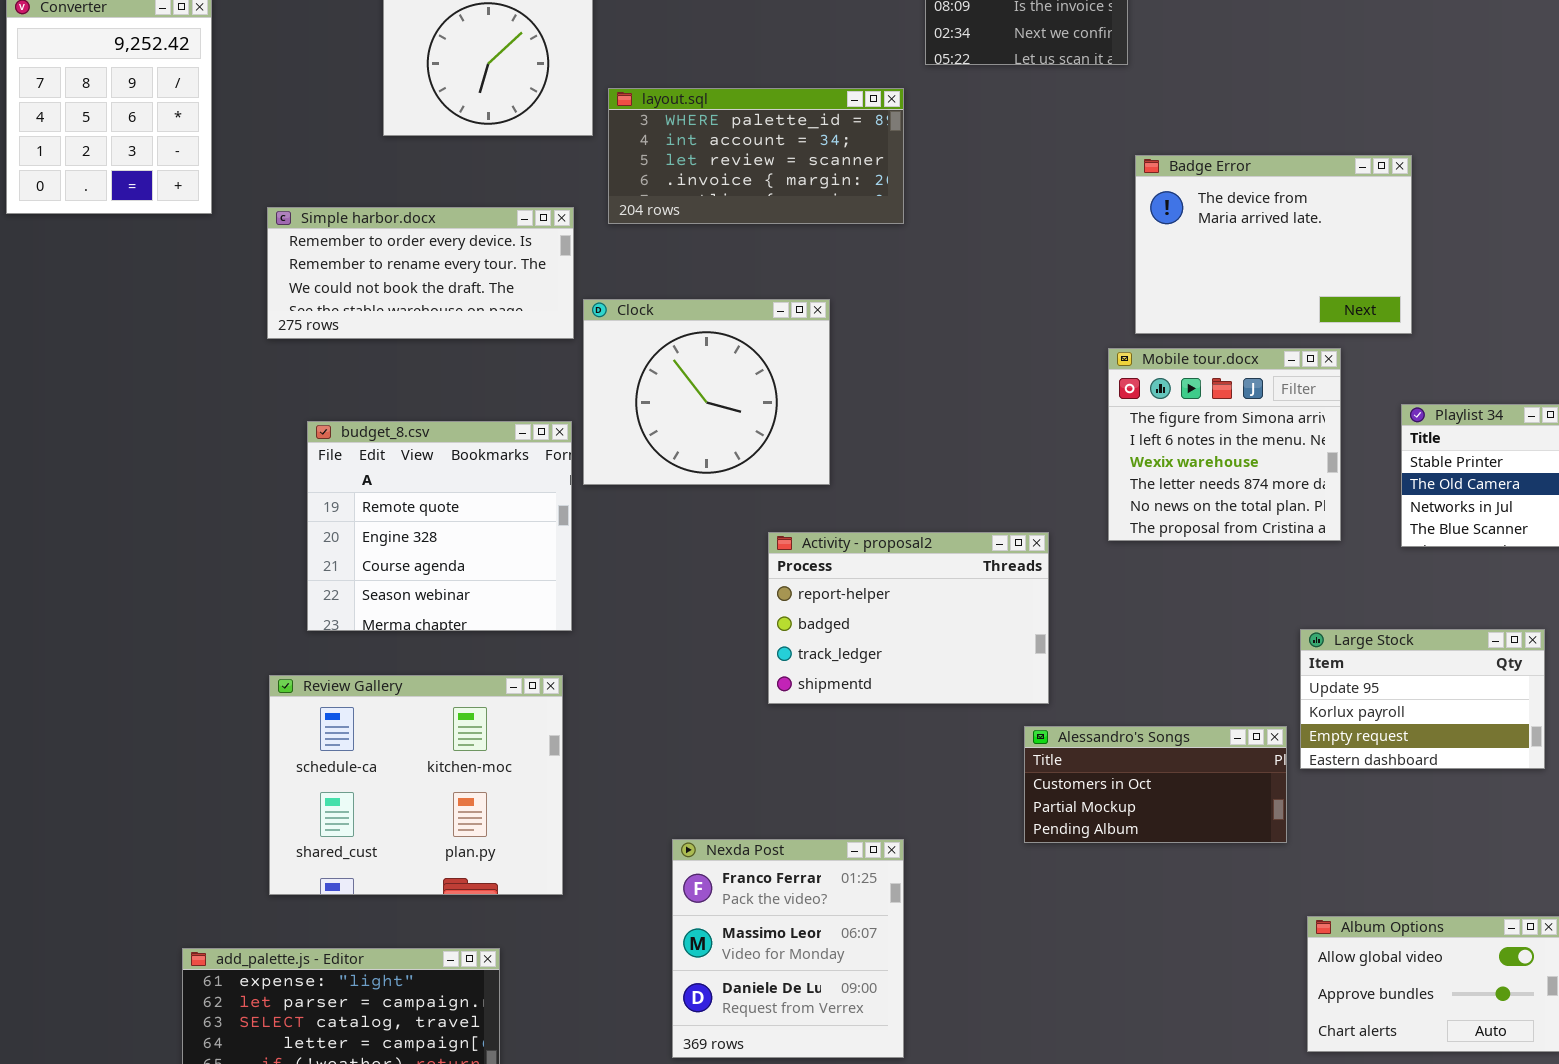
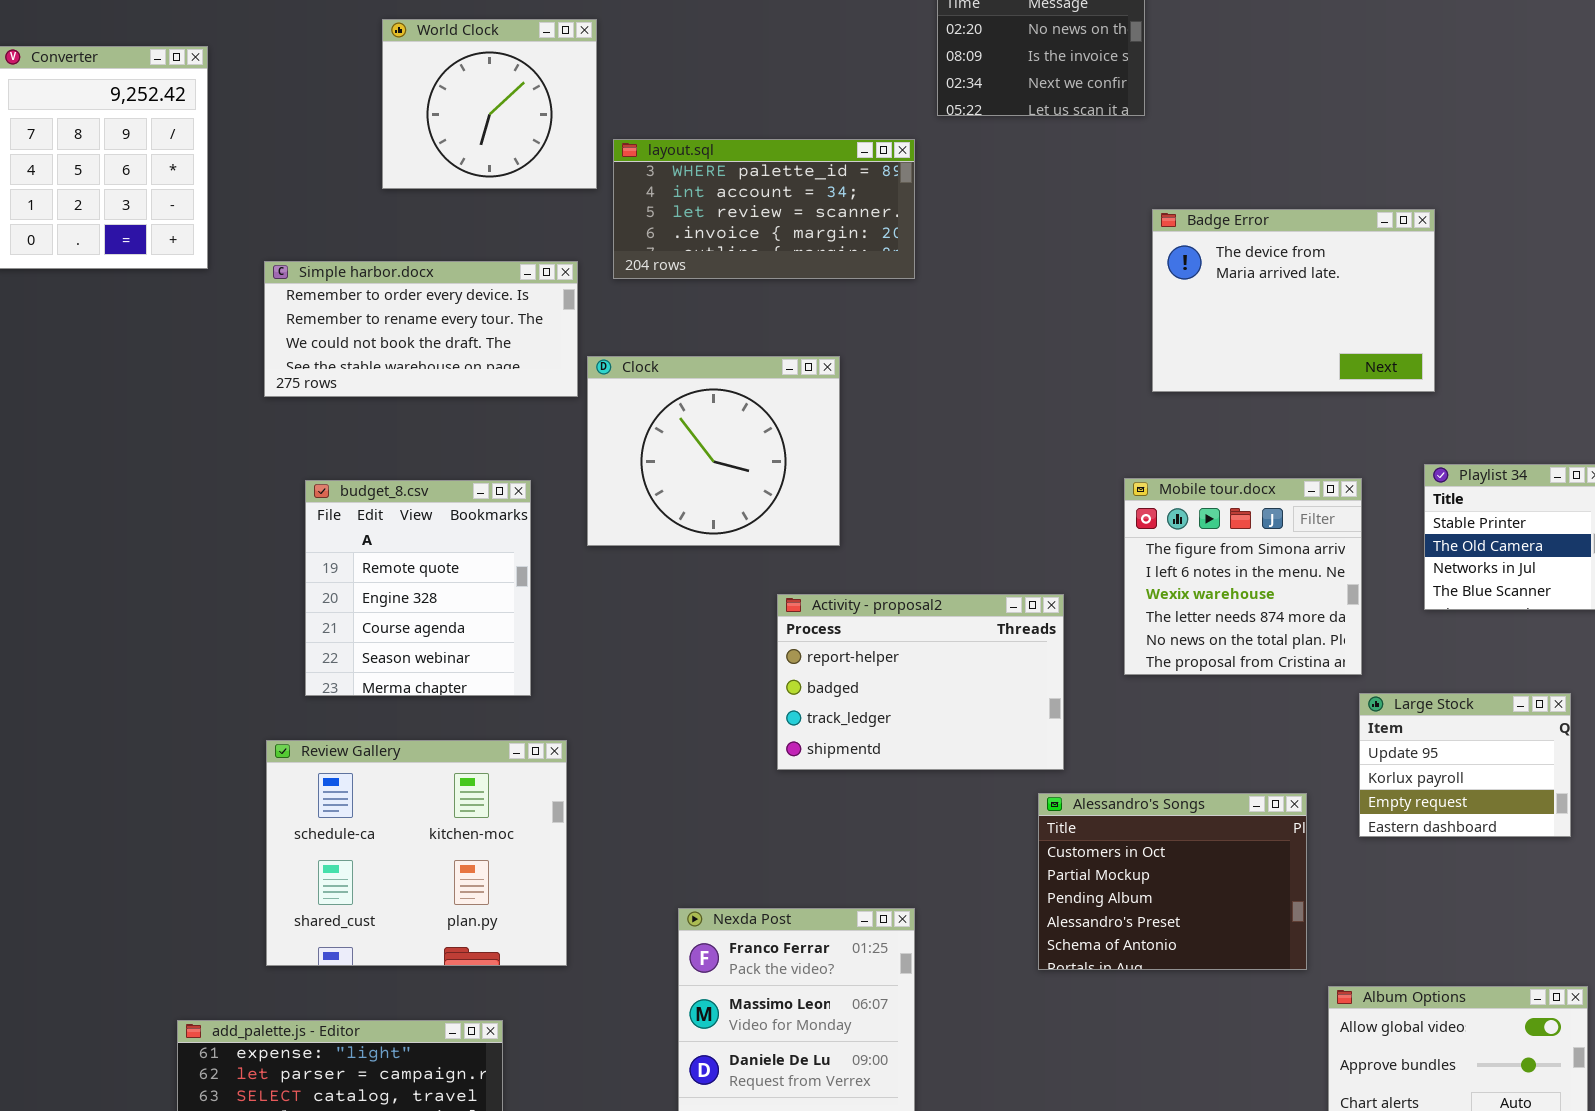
Mobile tour.docx: [1108,348,1341,541] -> [1124,478,1362,675], moved
budget_8.csv: [307,421,572,631] -> [305,480,531,696], resized
Large Stock: [1300,629,1545,769] -> [1359,693,1571,837], resized
Alessandro's Songs: [1024,726,1287,843] -> [1038,793,1307,970], resized

